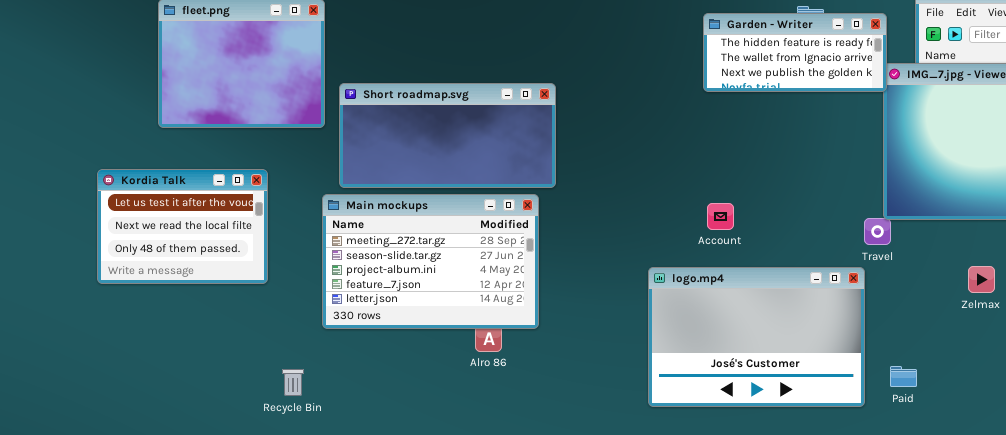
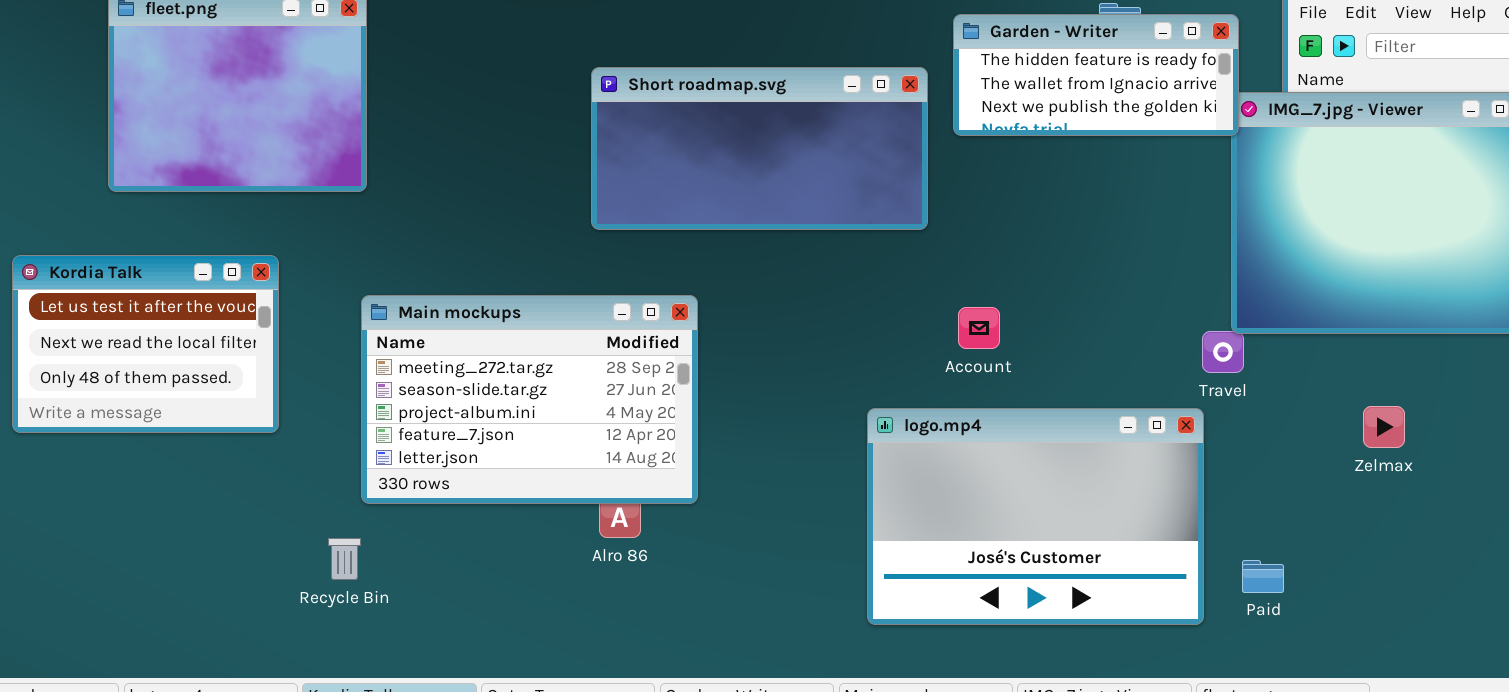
Short roadmap.svg: [339,83,556,188] -> [591,67,928,230], moved
Recycle Bin: [282,369,304,396] -> [328,538,361,580], moved

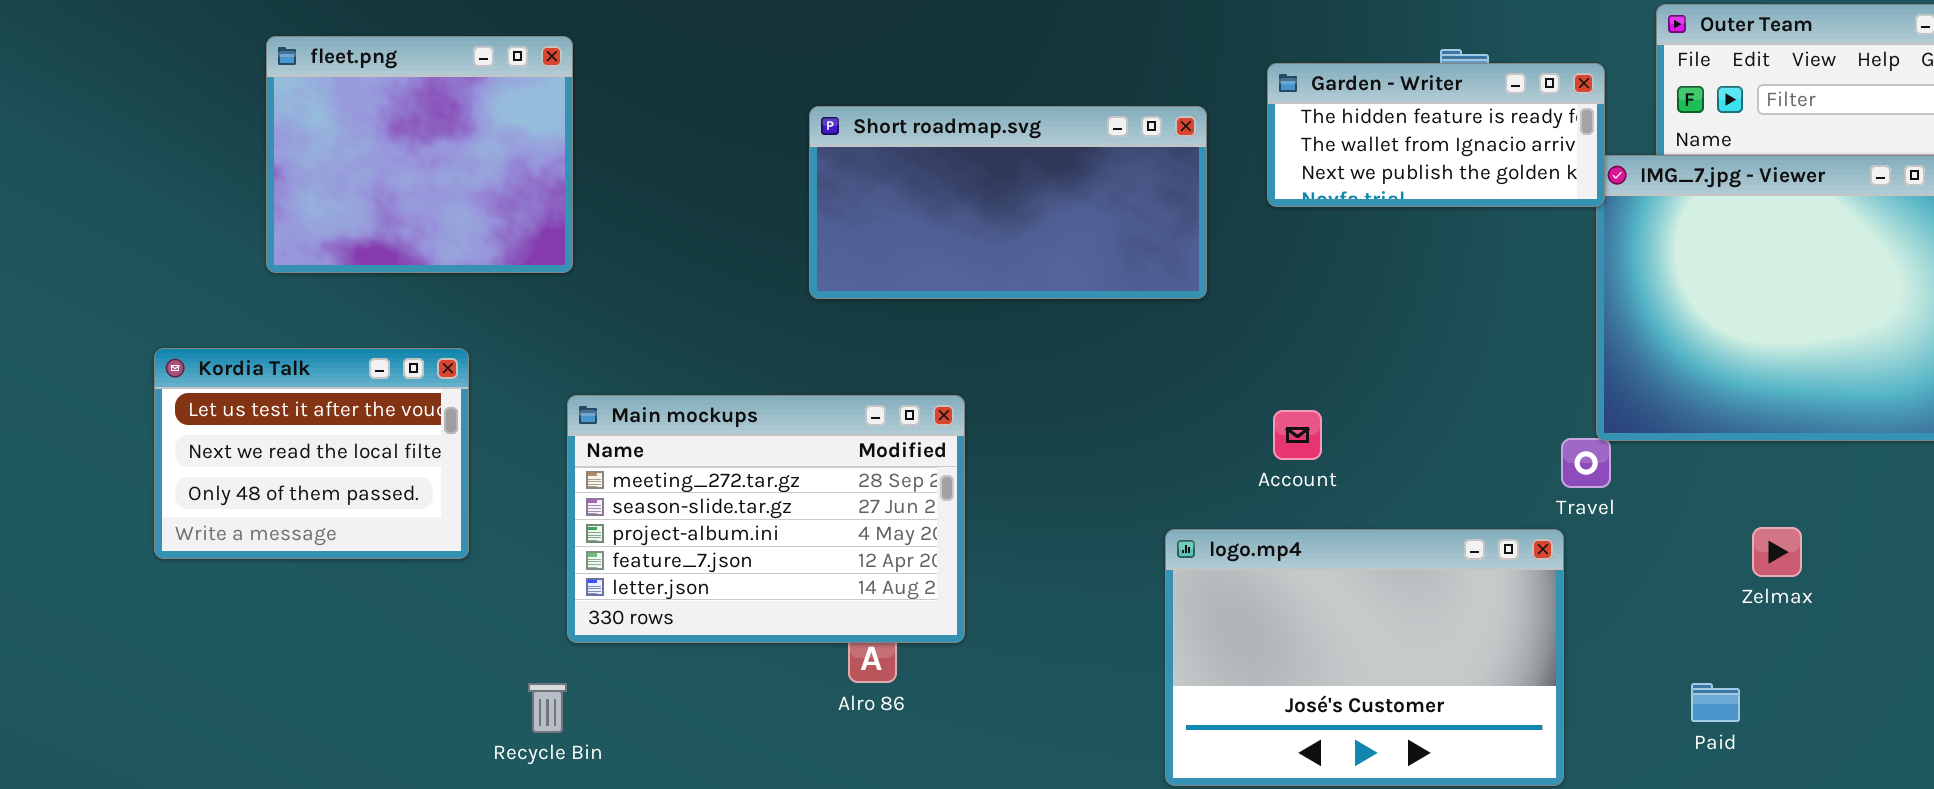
Short roadmap.svg: [591,67,928,230] -> [809,106,1207,299], moved
Paid: [1242,560,1284,593] -> [1691,683,1740,722], moved

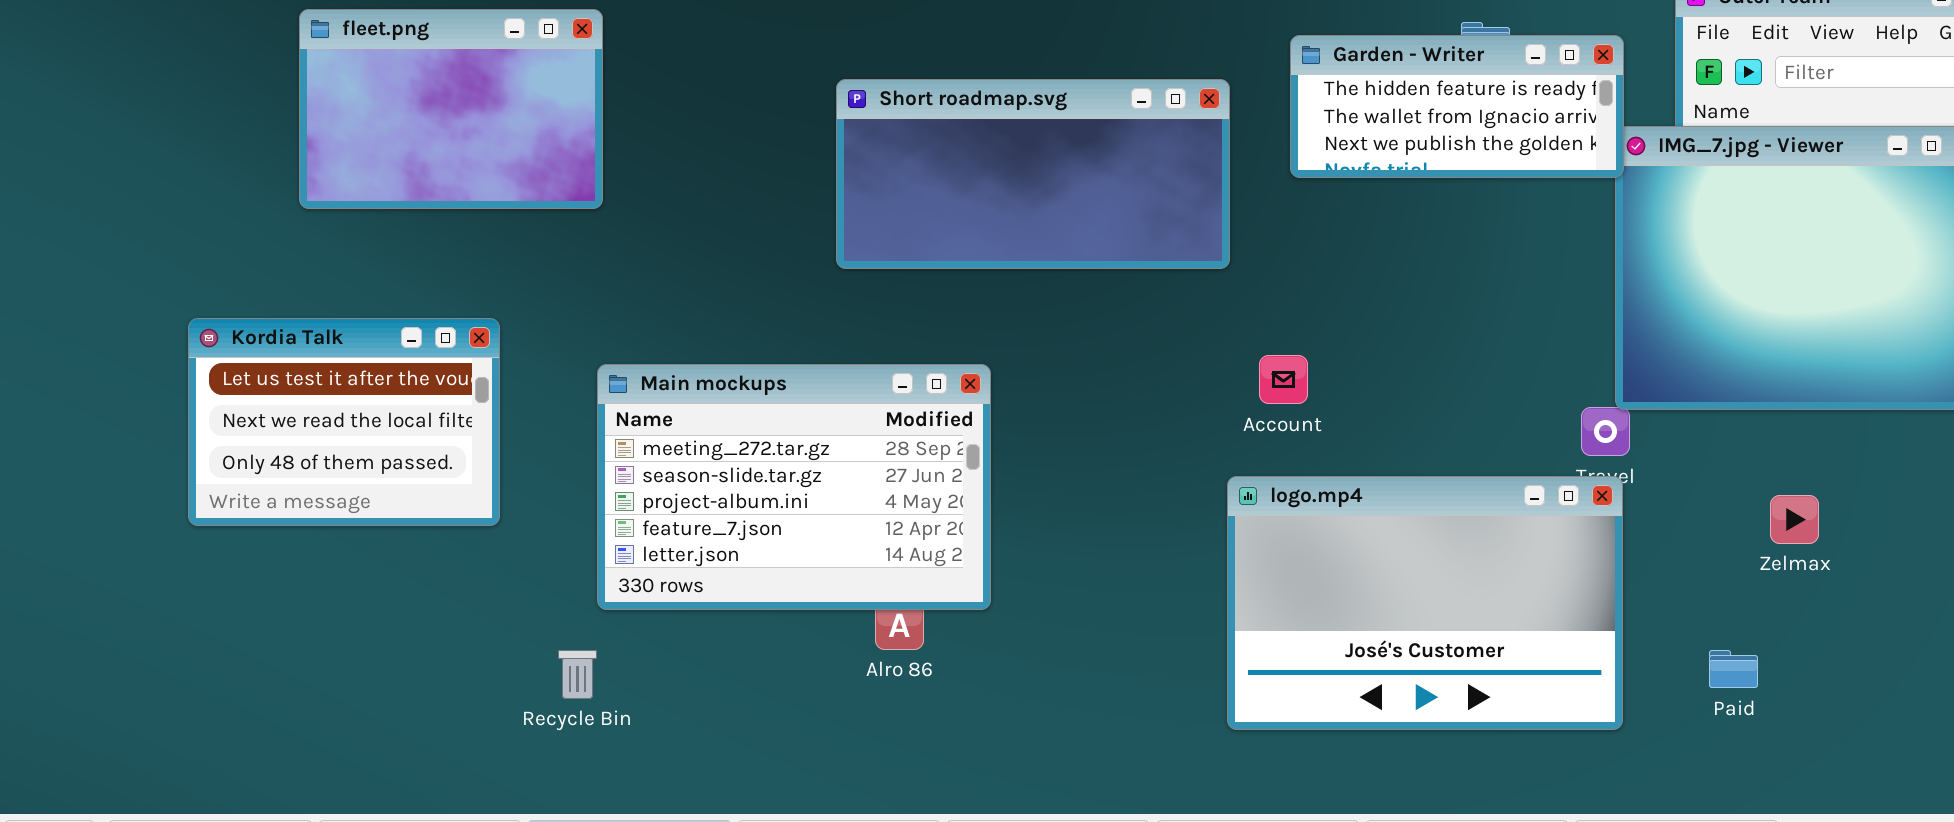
fleet.png: [266,36,573,273] -> [299,9,603,209], resized
Account: [1273,410,1322,460] -> [1259,355,1308,404], moved
logo.mp4: [1165,529,1564,786] -> [1227,476,1623,730], moved

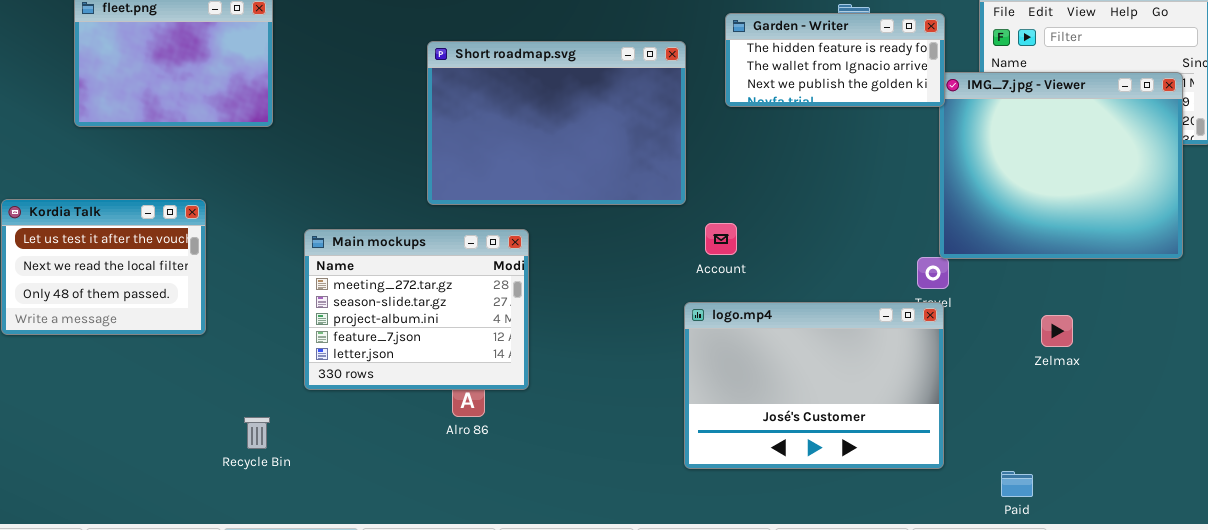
Short roadmap.svg: [836,79,1230,269] -> [427,41,686,205], resized
Main mockups: [597,364,991,610] -> [304,229,529,390], resized
Paid: [1709,650,1758,688] -> [1001,471,1033,497], moved

